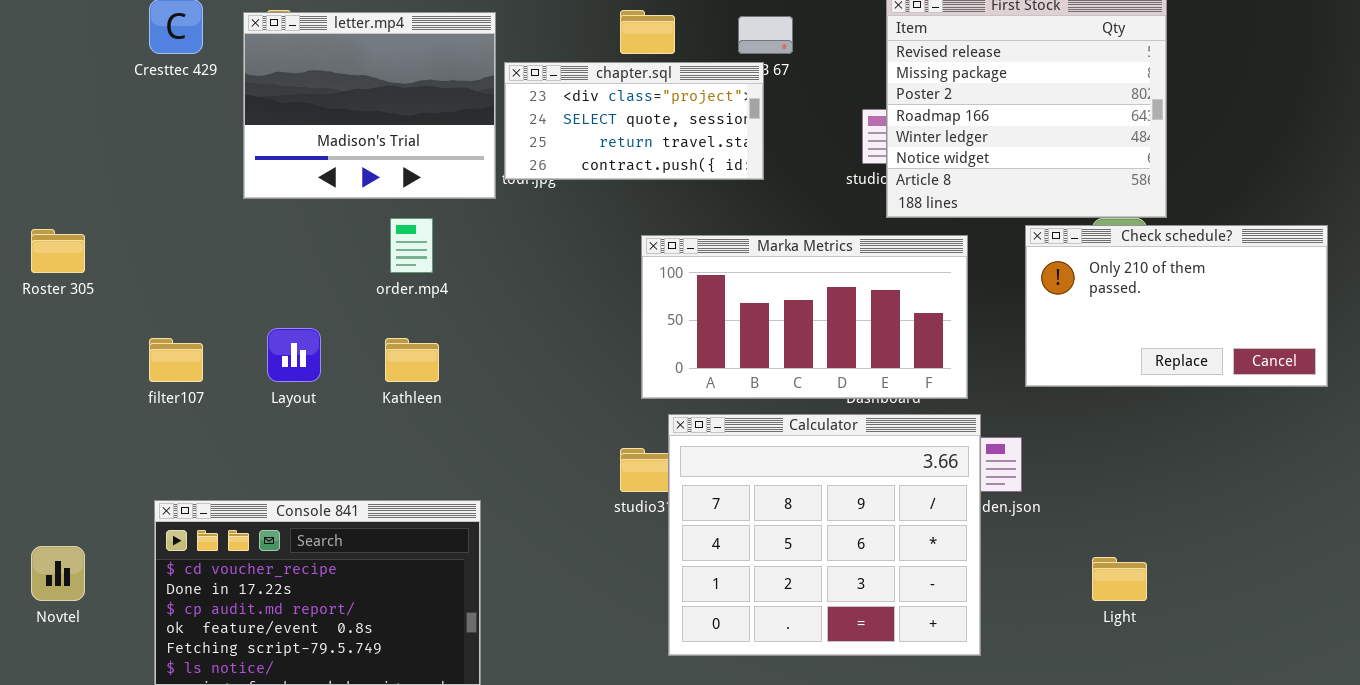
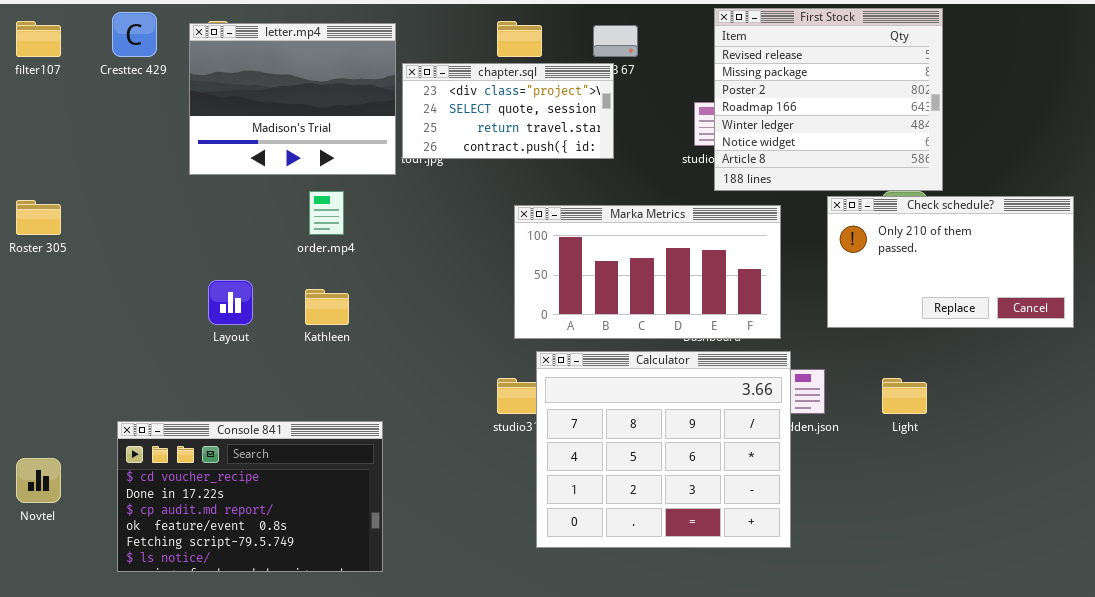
filter107: [149,338,203,382] -> [16,21,61,57], moved
Light: [1092,557,1147,601] -> [882,378,927,414], moved

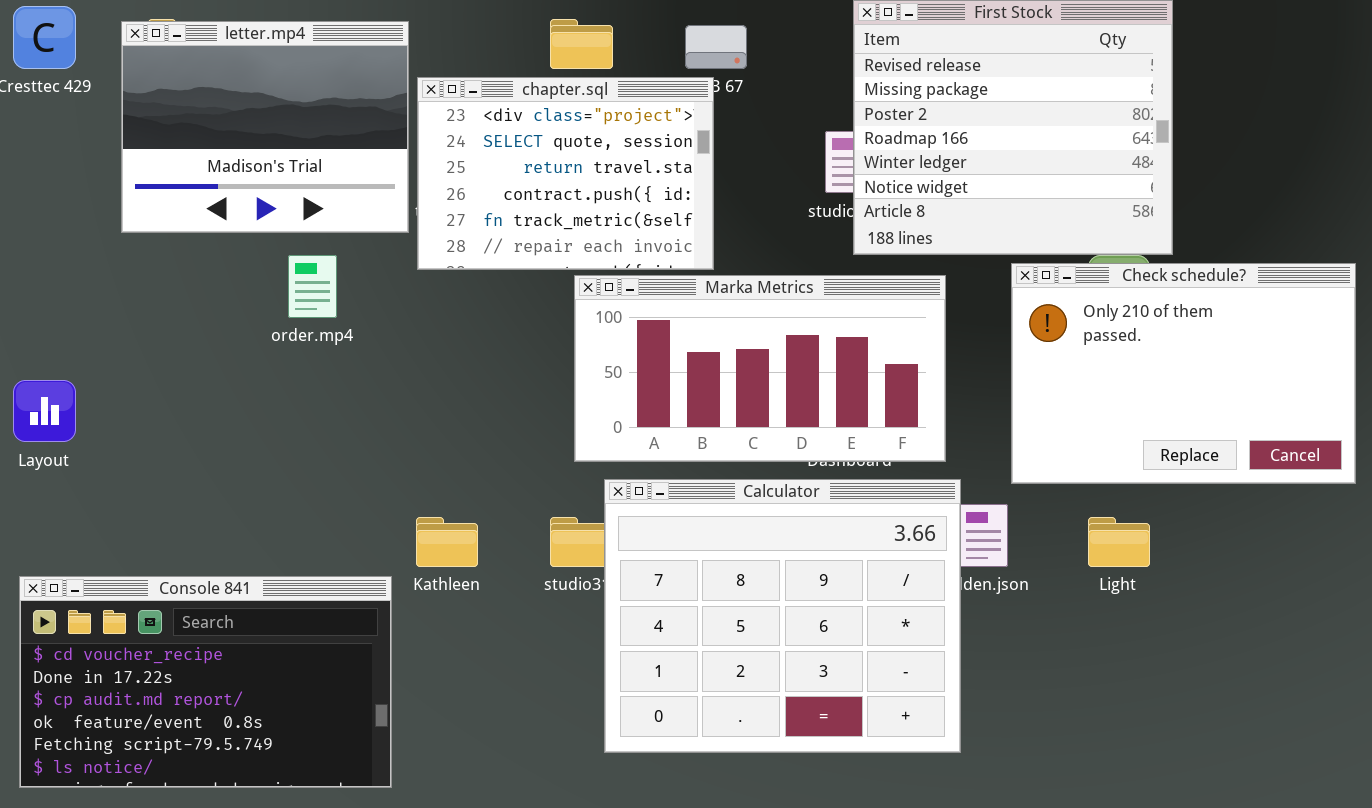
chapter.sql: [402,63,614,159] -> [417,77,714,270], resized
Check schedule?: [827,196,1074,328] -> [1011,263,1356,484], resized
Layout: [208,280,253,325] -> [13,380,76,442], moved
Kathleen: [305,289,349,325] -> [416,517,478,567], moved

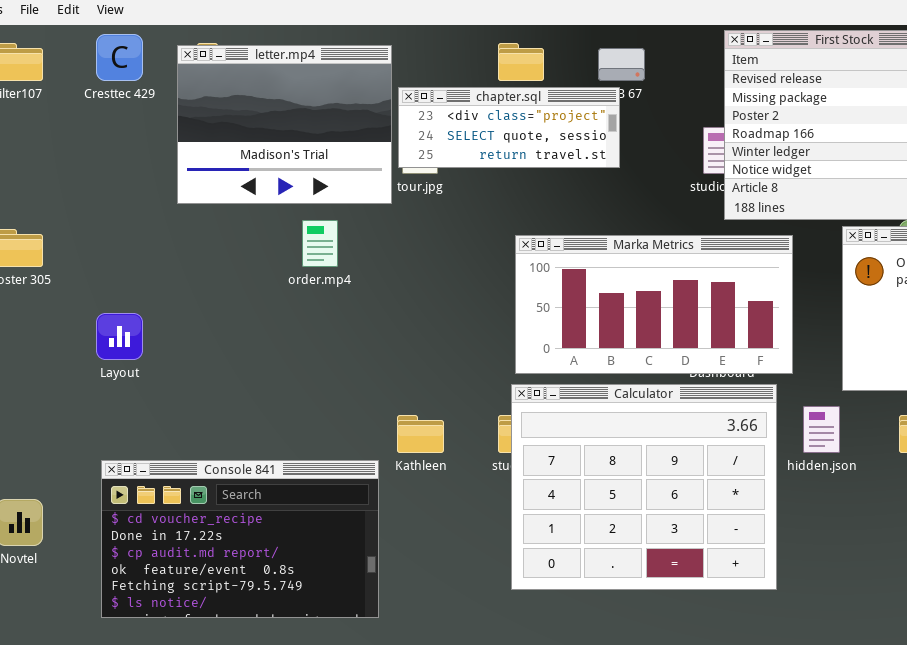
chapter.sql: [417,77,714,270] -> [398,87,620,168], resized
Calculator: [604,479,961,753] -> [511,384,777,590], moved

